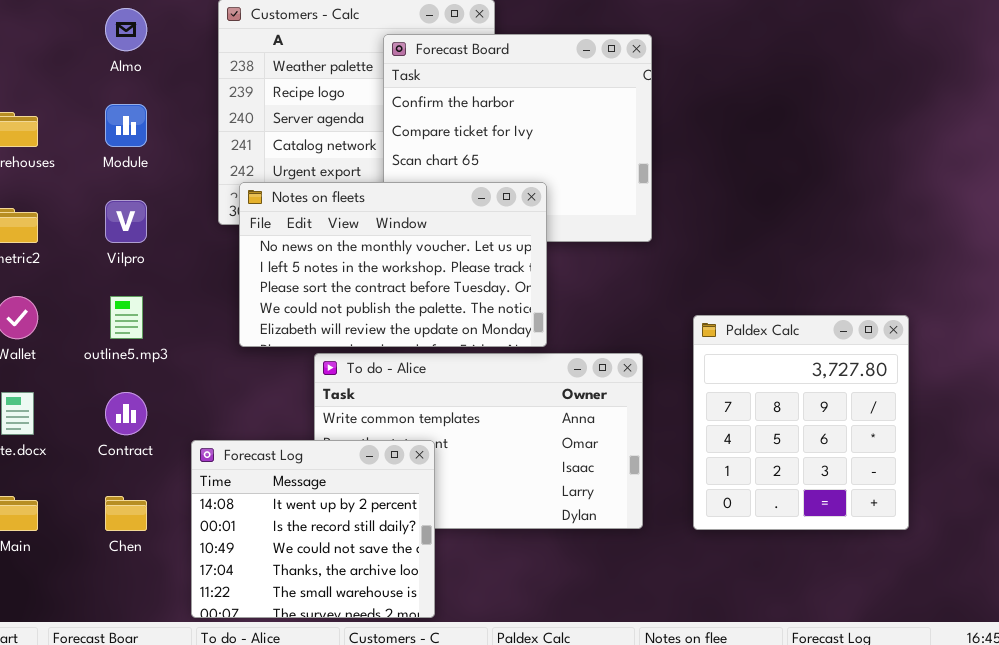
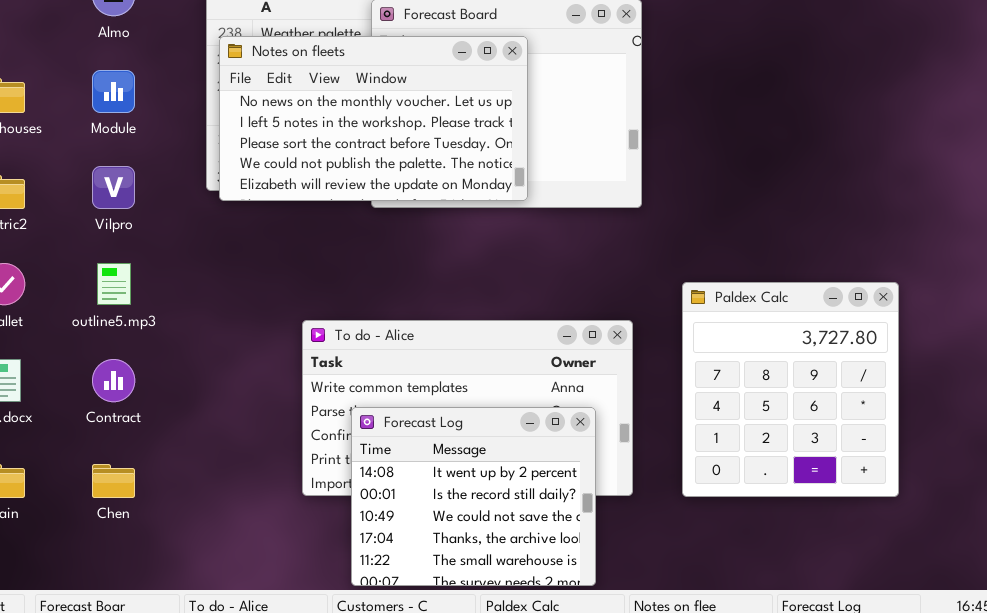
Notes on fleets: [239,182,547,347] -> [219,36,528,201], moved
Forecast Log: [191,440,435,618] -> [351,407,596,586], moved

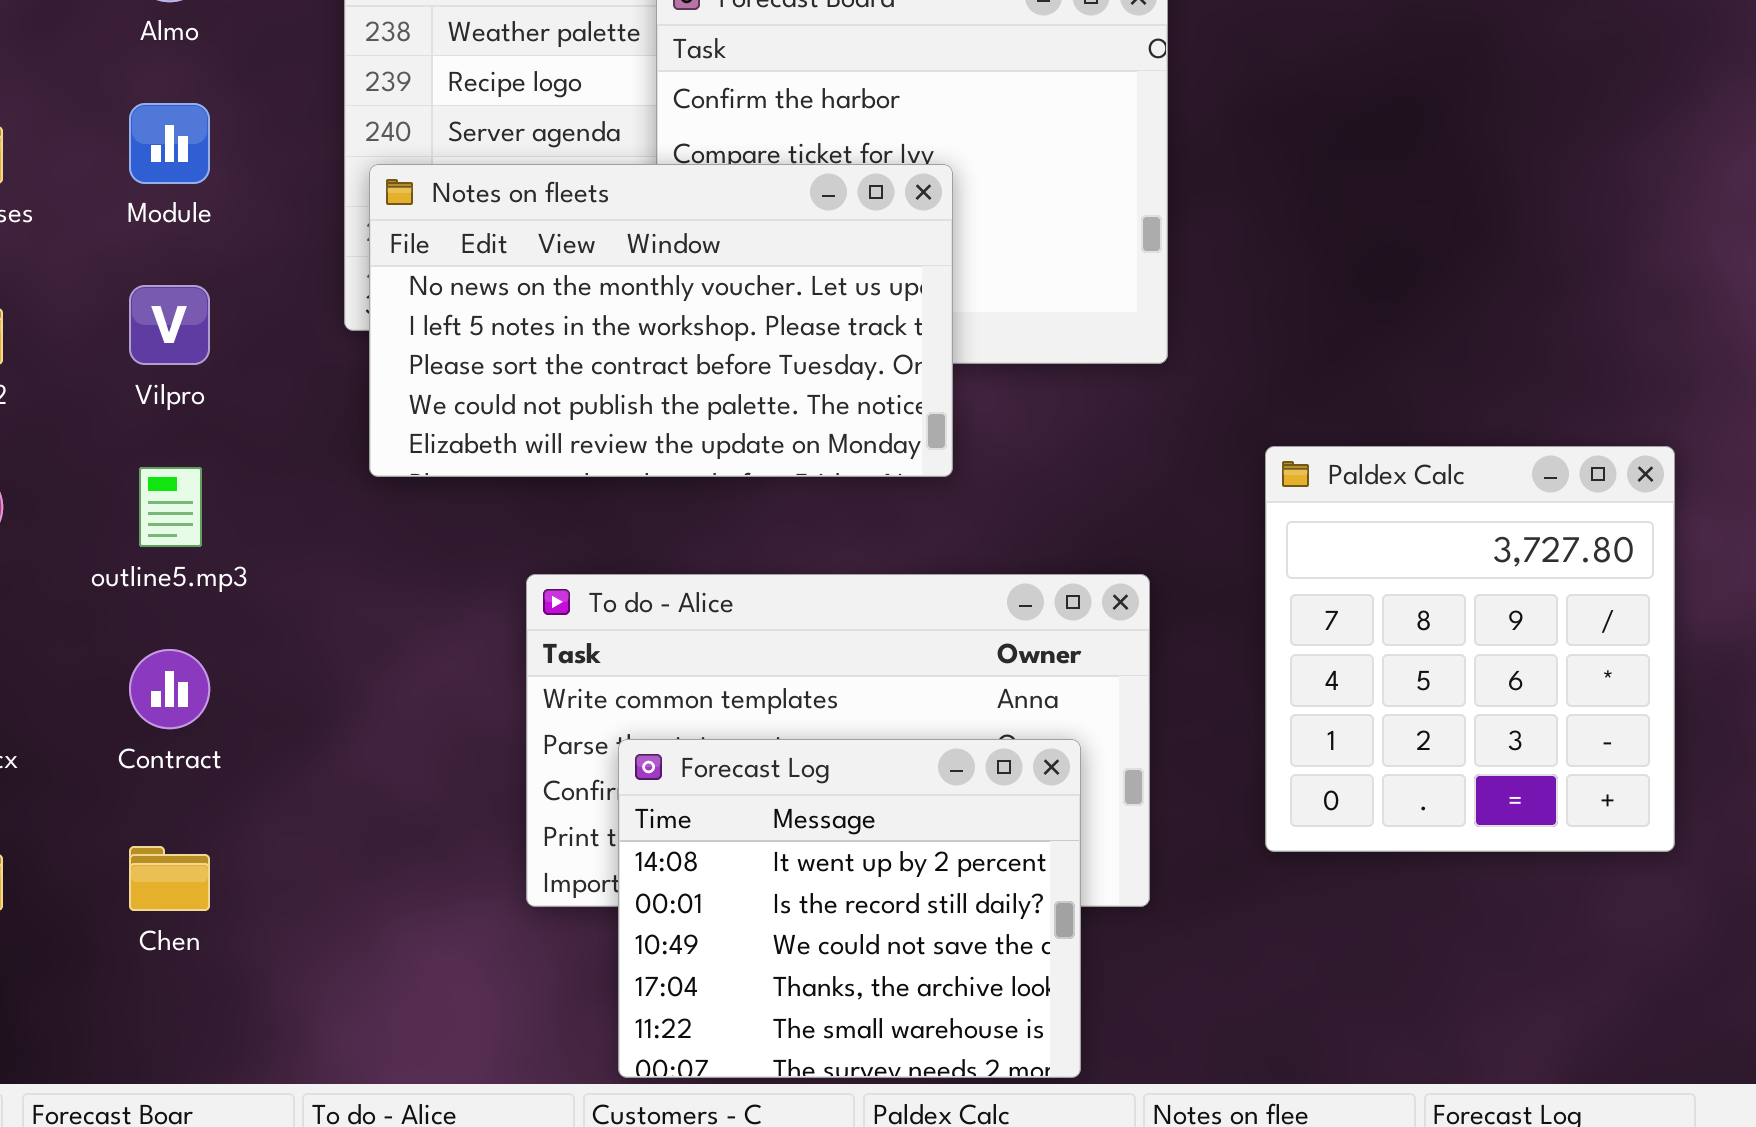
Notes on fleets: [219,36,528,201] -> [369,164,953,477], moved
Paldex Calc: [682,282,899,497] -> [1265,446,1675,852], moved

